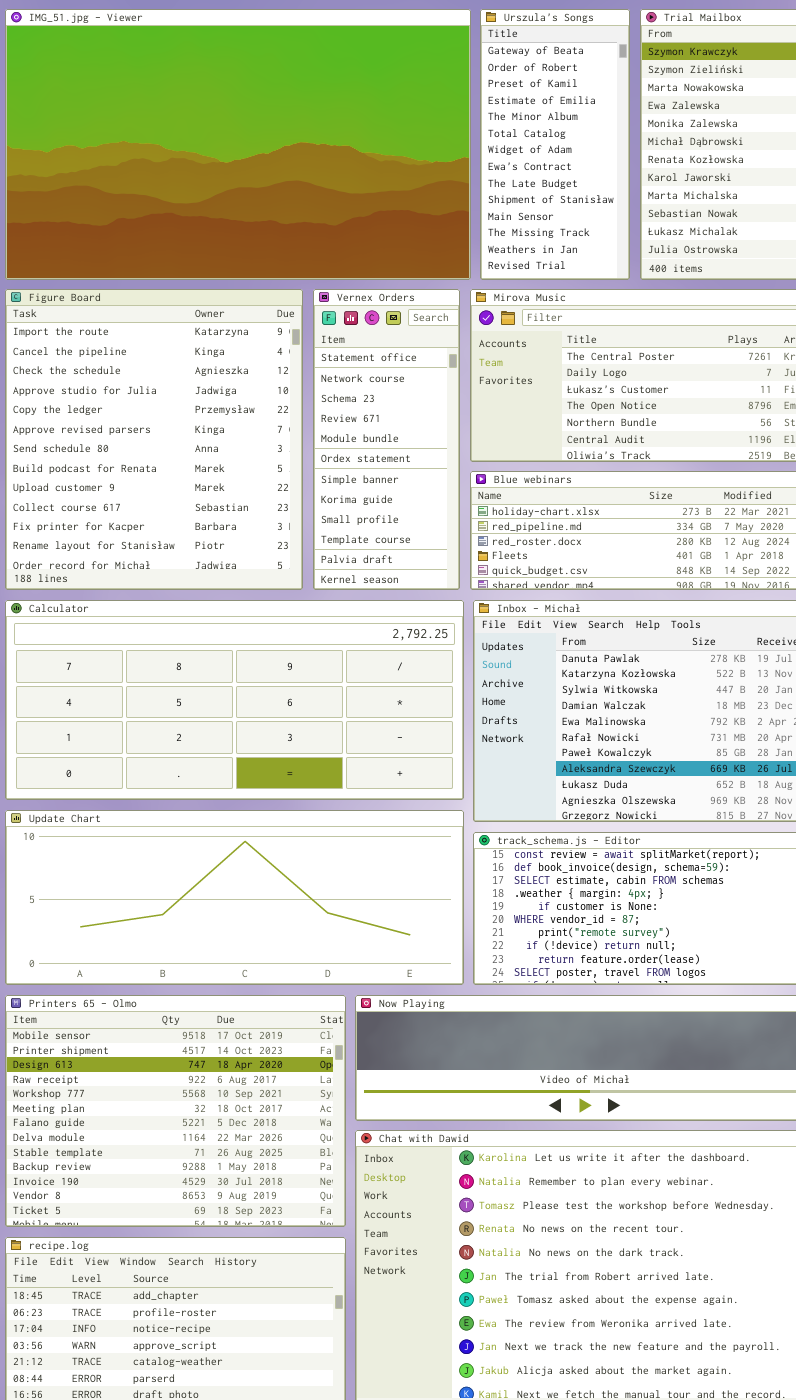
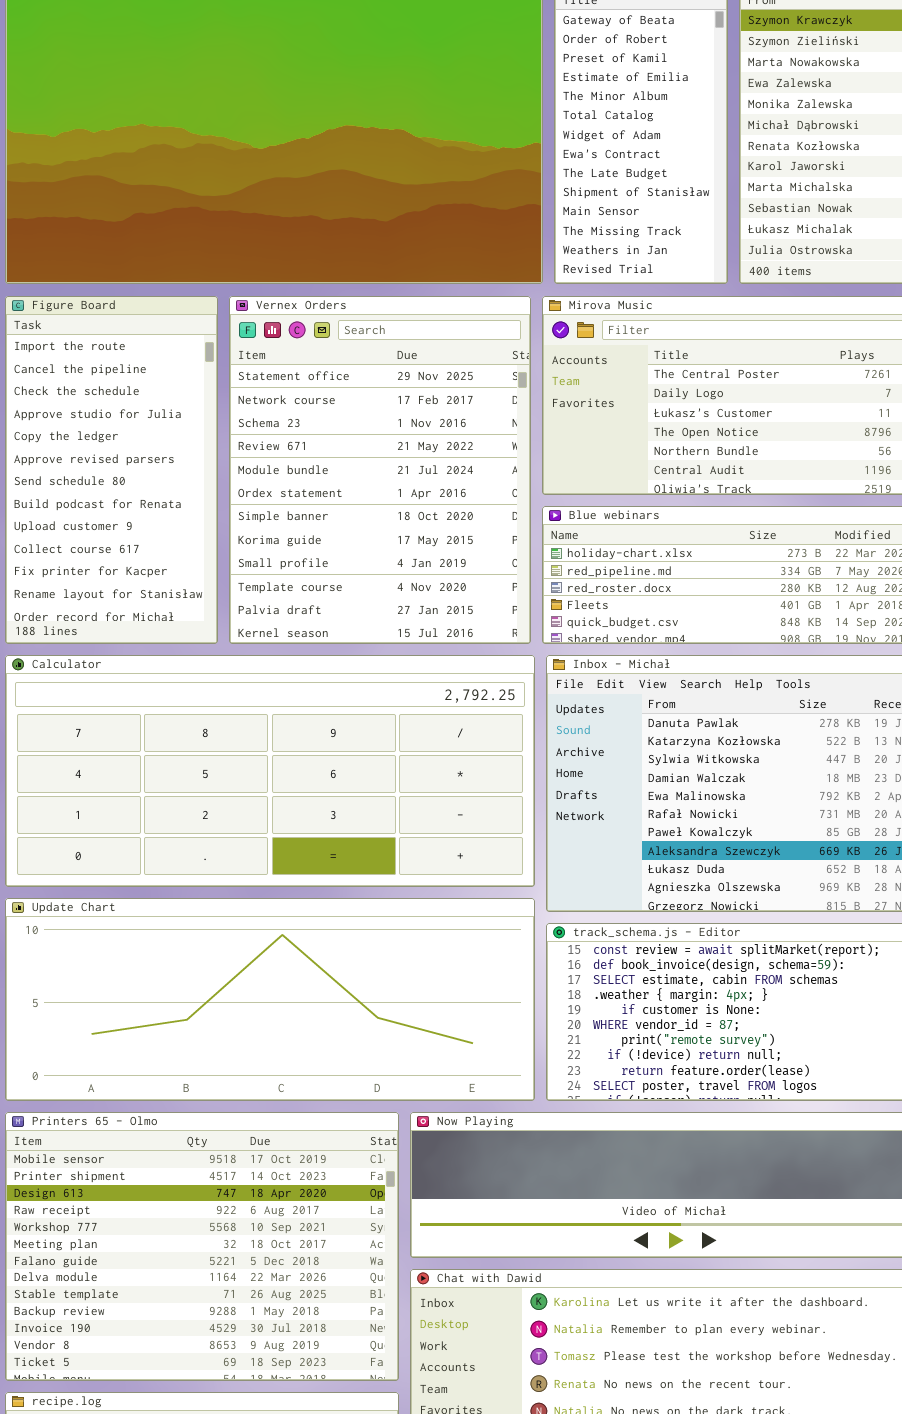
Figure Board: [5,289,303,590] -> [5,296,218,644], resized
Vernex Orders: [313,289,460,590] -> [229,296,531,644], resized

